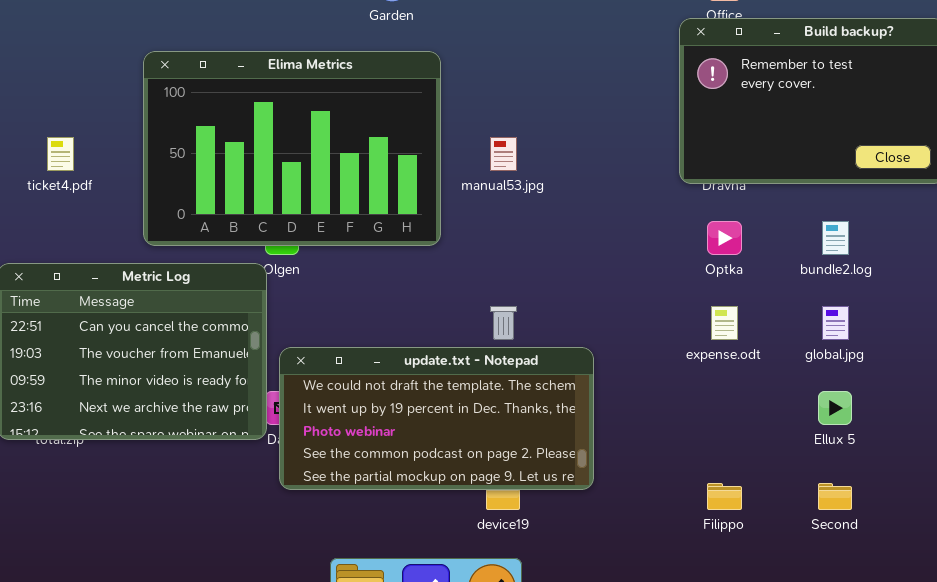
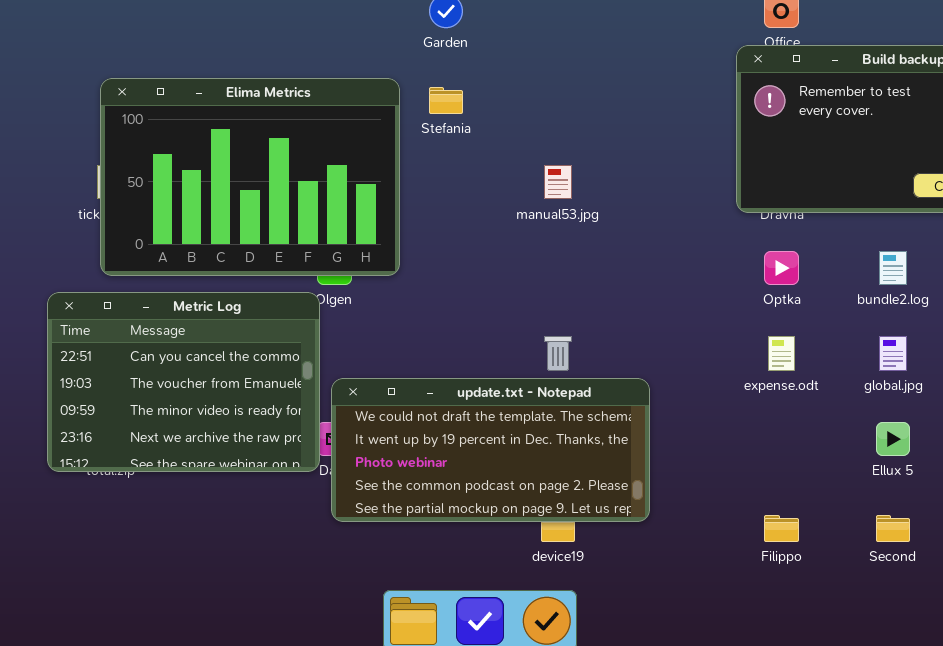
Elima Metrics: [143,51,441,246] -> [100,78,400,276], moved

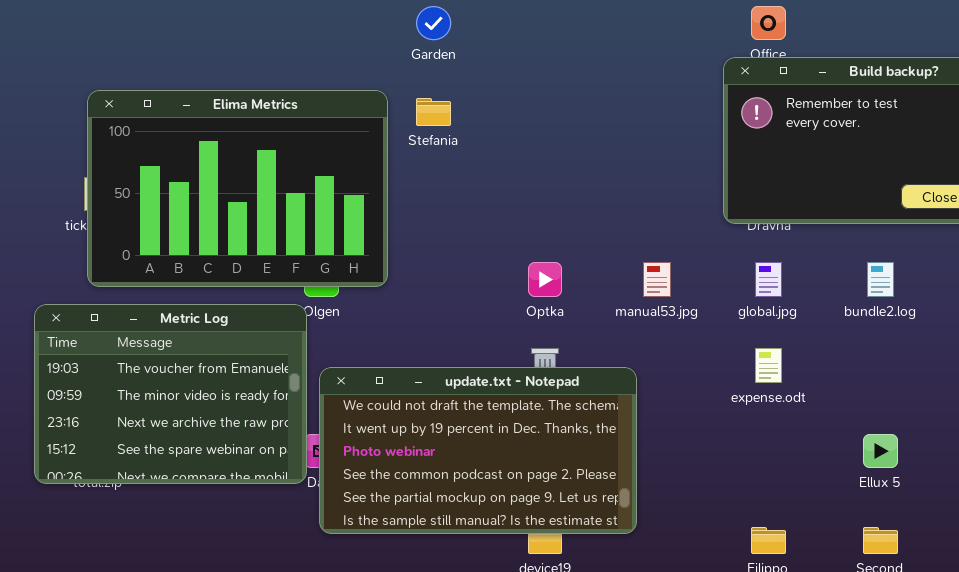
manual53.jpg: [544,165,572,199] -> [643,262,671,297], moved
Optka: [764,251,799,285] -> [528,262,562,297], moved
Metric Log: [47,292,320,472] -> [34,304,307,484], scrolled down 1 row
global.jpg: [879,336,907,371] -> [755,262,782,297], moved
update.txt - Notepad: [331,378,650,522] -> [319,367,637,534], resized

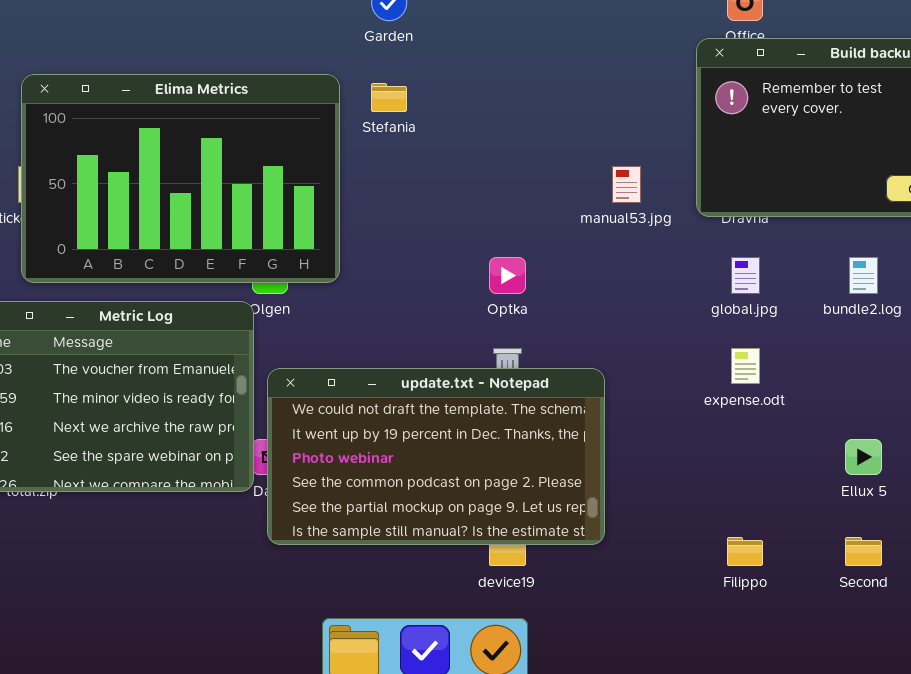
manual53.jpg: [643,262,671,297] -> [612,166,641,203], moved

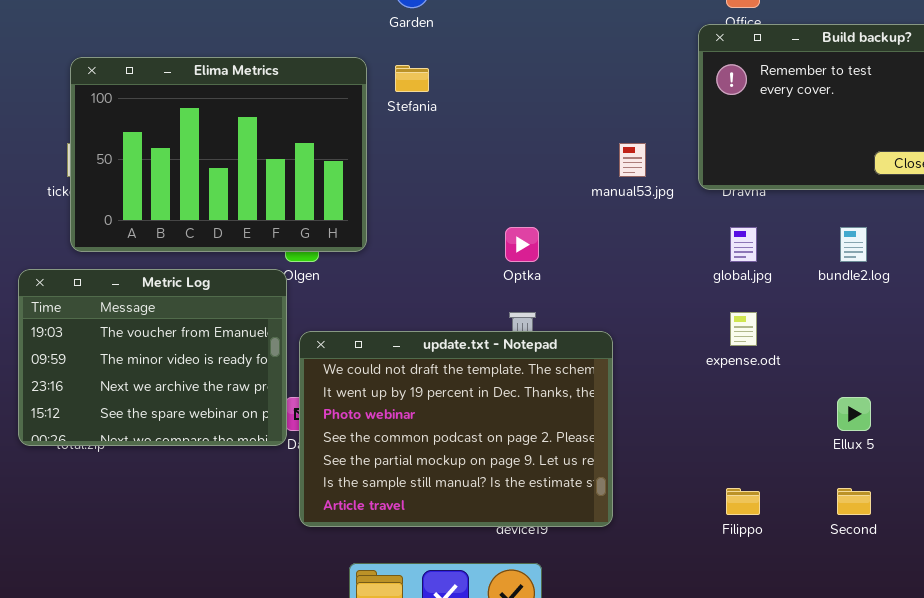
update.txt - Notepad: [267,368,605,545] -> [299,331,613,527], resized

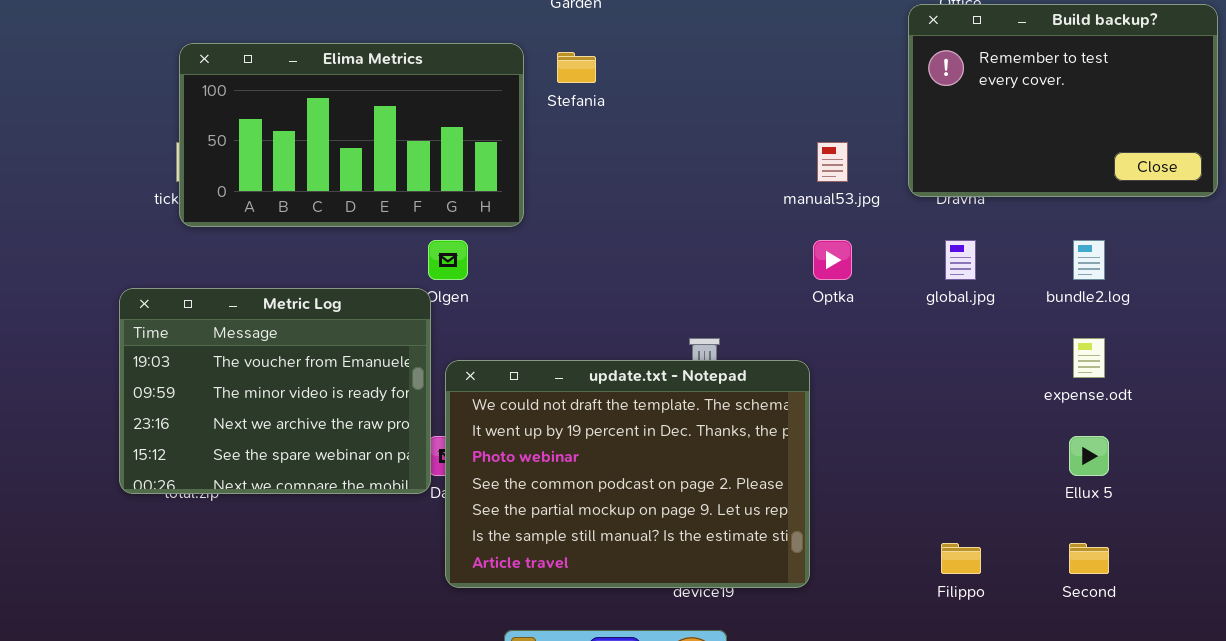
Elima Metrics: [70,57,367,252] -> [179,43,524,227], resized
Optka: [505,227,539,262] -> [813,240,852,280], moved
expense.odt: [730,312,757,346] -> [1073,338,1105,378], moved

